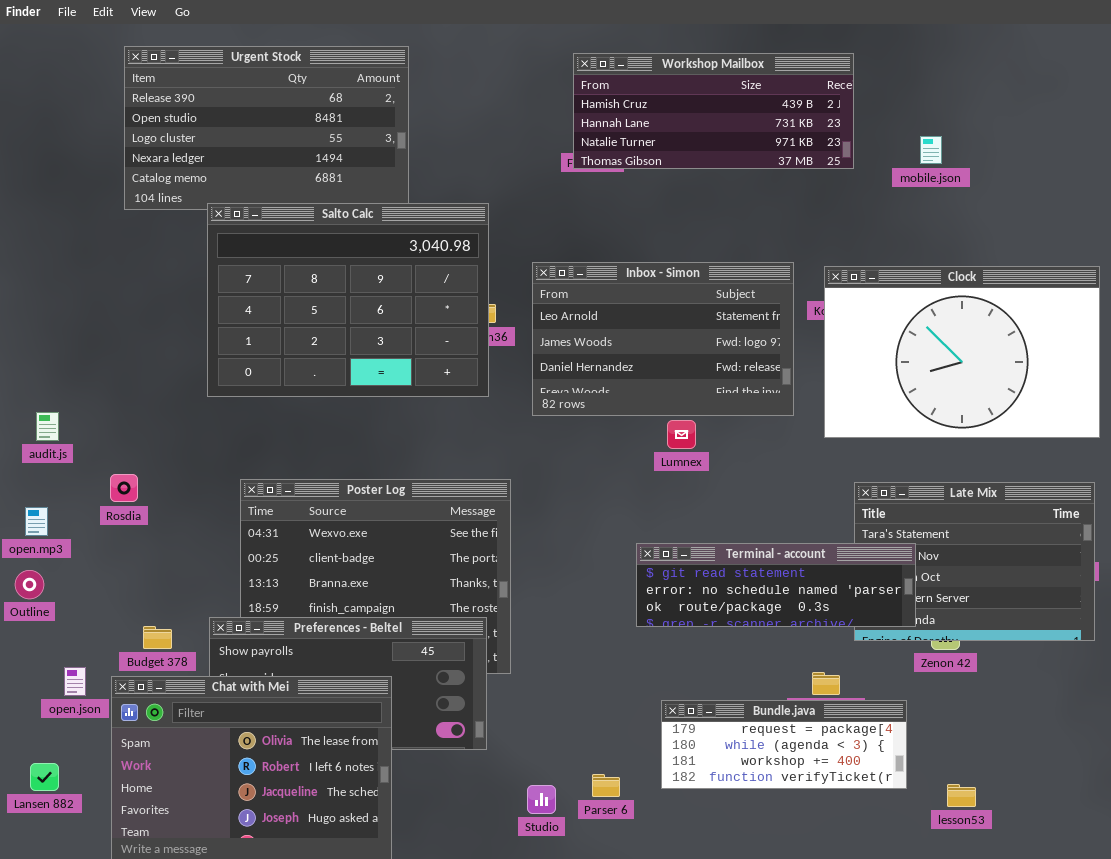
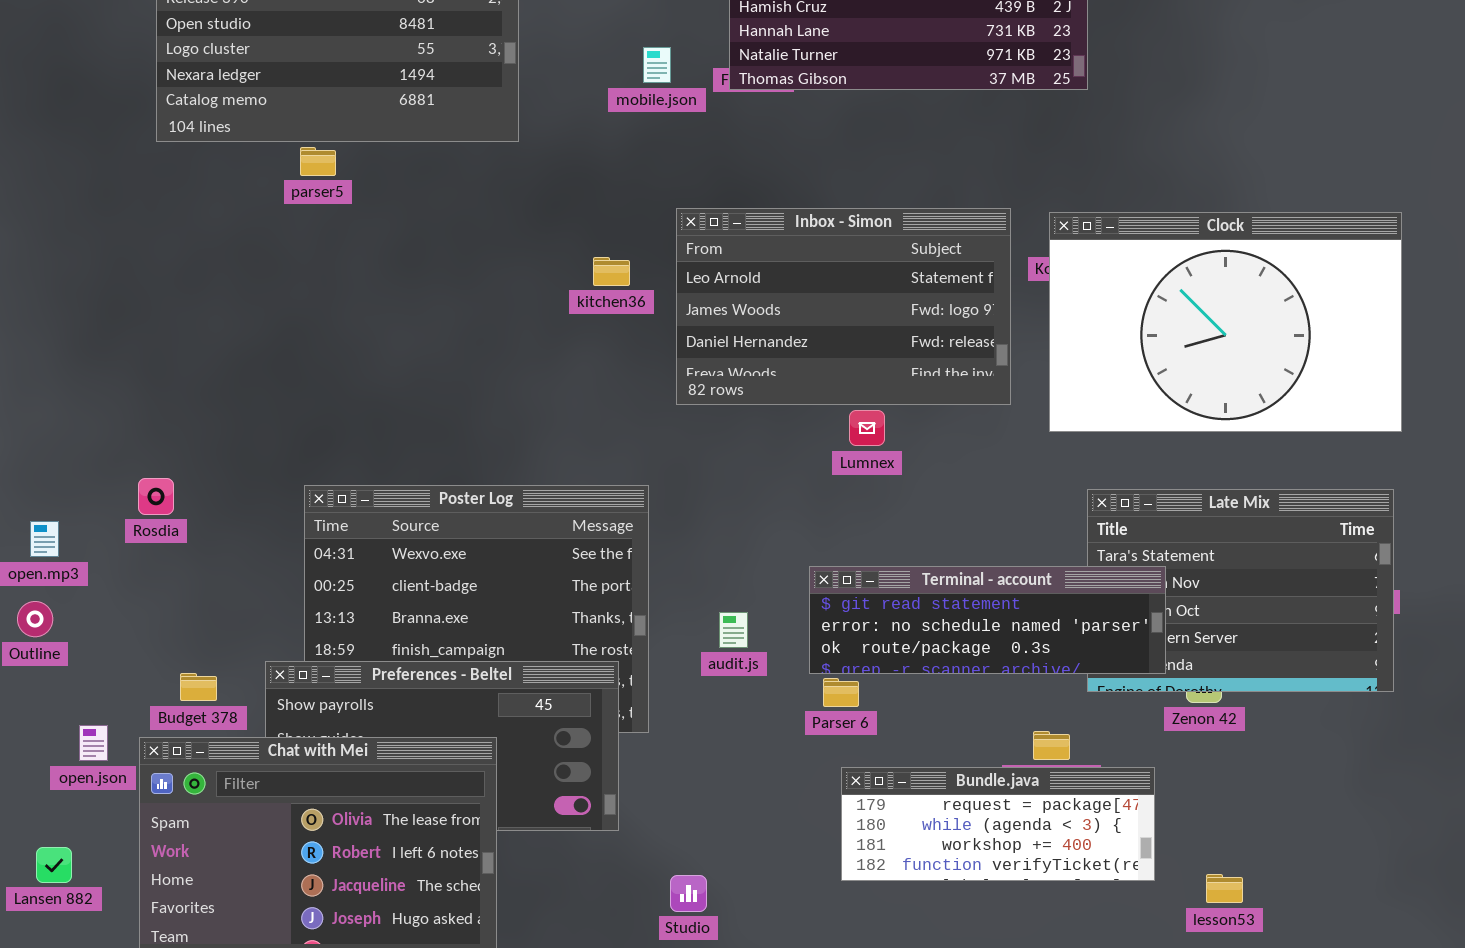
mobile.json: [920,136,942,164] -> [643,47,671,83], moved
Salto Calc: [207,203,489,397] -> none, closed
audit.js: [36,412,59,441] -> [719,612,748,648], moved
Parser 6: [592,774,620,797] -> [823,678,859,707], moved

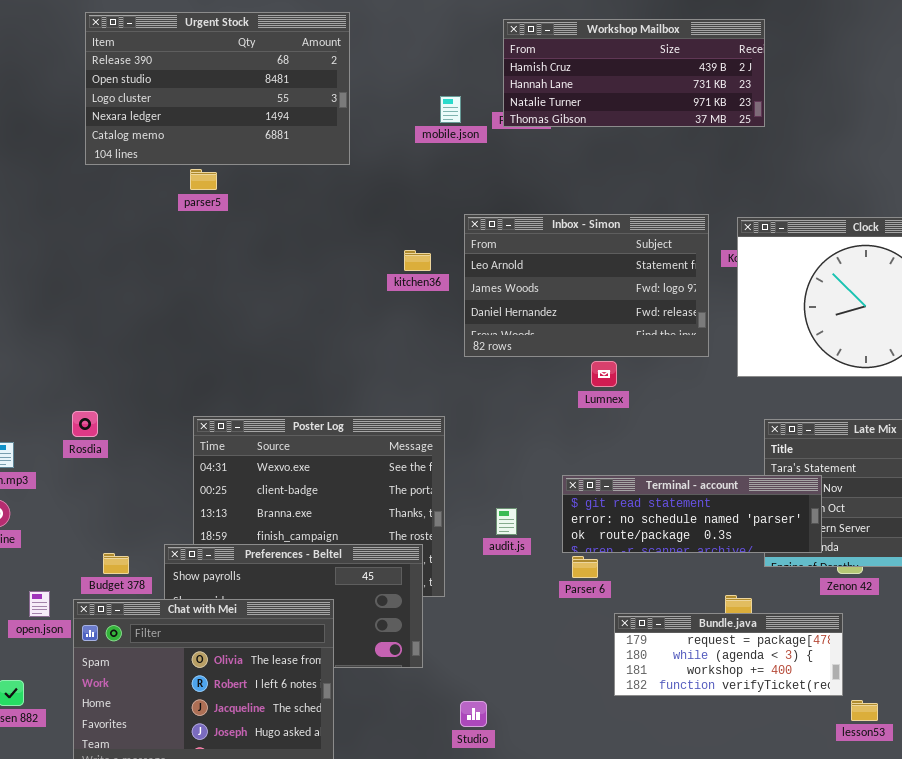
Bundle.java: [841,767,1155,881] -> [614,613,843,696], moved

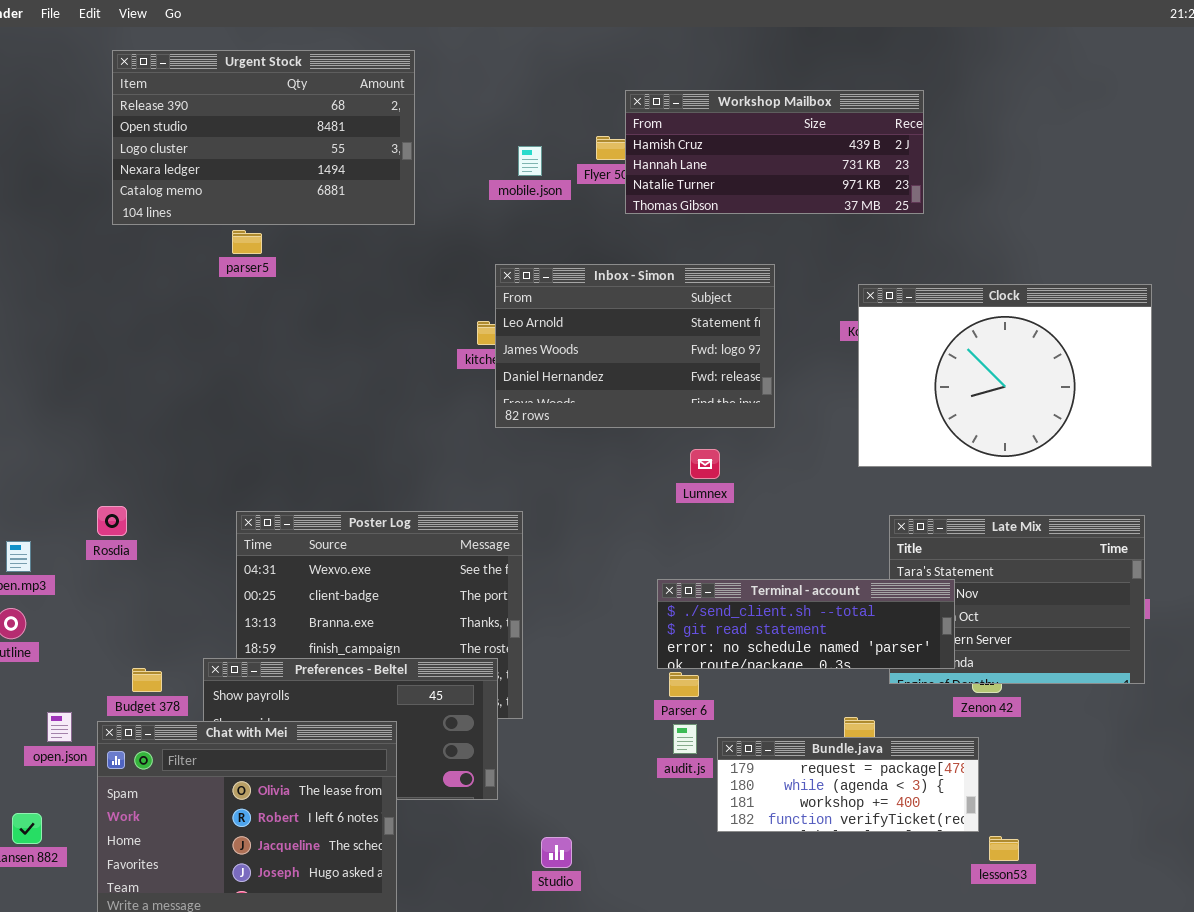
Workshop Mailbox: [503,19,765,127] -> [625,90,924,214], moved
Inbox - Simon: [464,214,709,357] -> [495,264,775,428], moved
Terminal - account: [562,475,822,553] -> [657,579,955,669], scrolled up 1 row
audit.js: [496,508,517,535] -> [673,724,697,754], moved

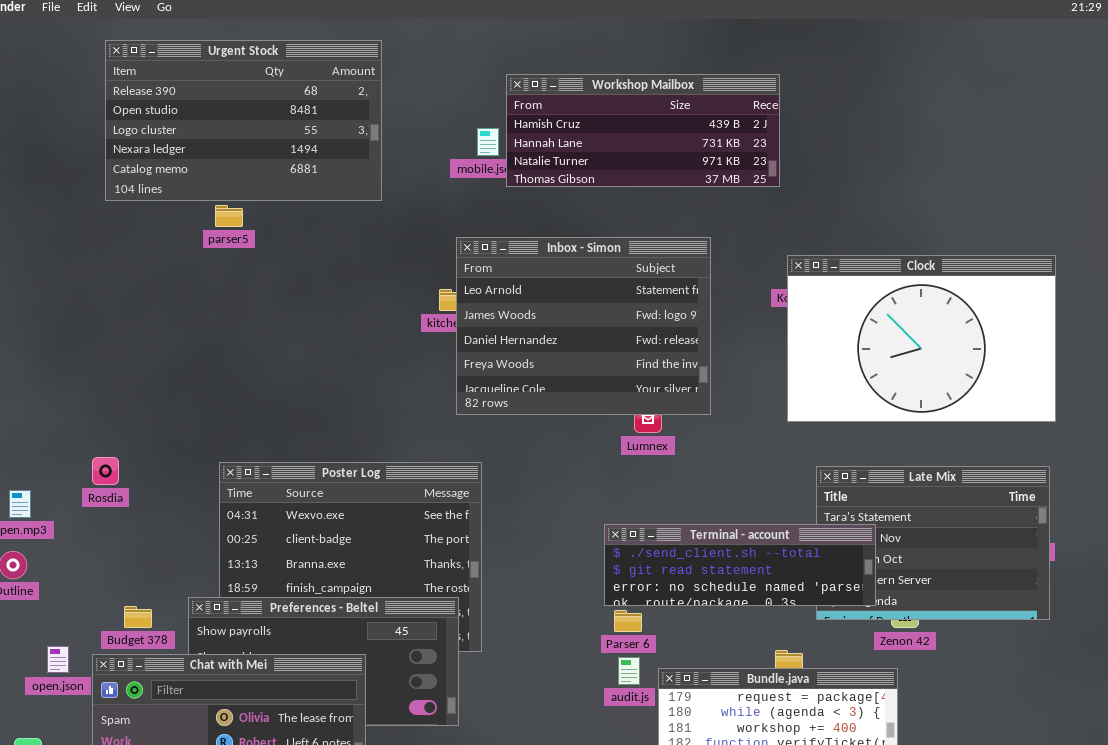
Workshop Mailbox: [625,90,924,214] -> [506,74,780,187], moved
Inbox - Simon: [495,264,775,428] -> [456,237,711,415], resized

